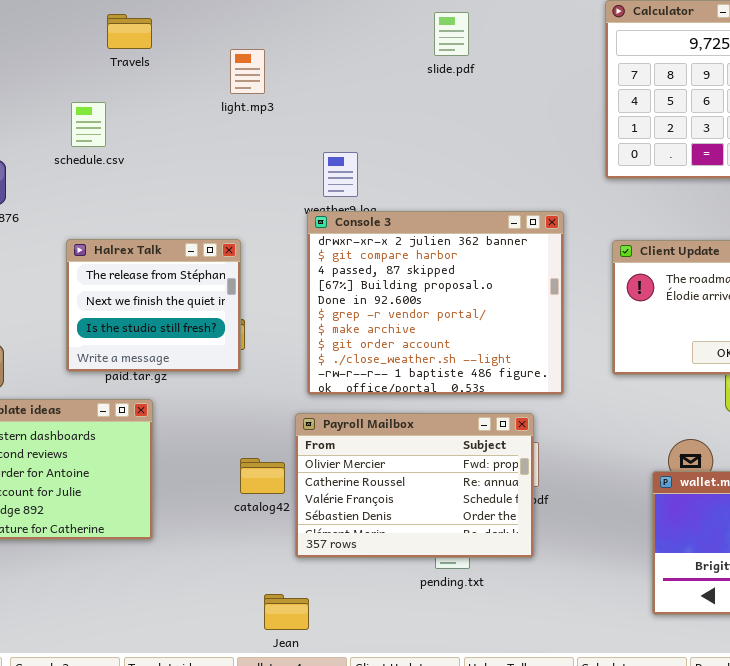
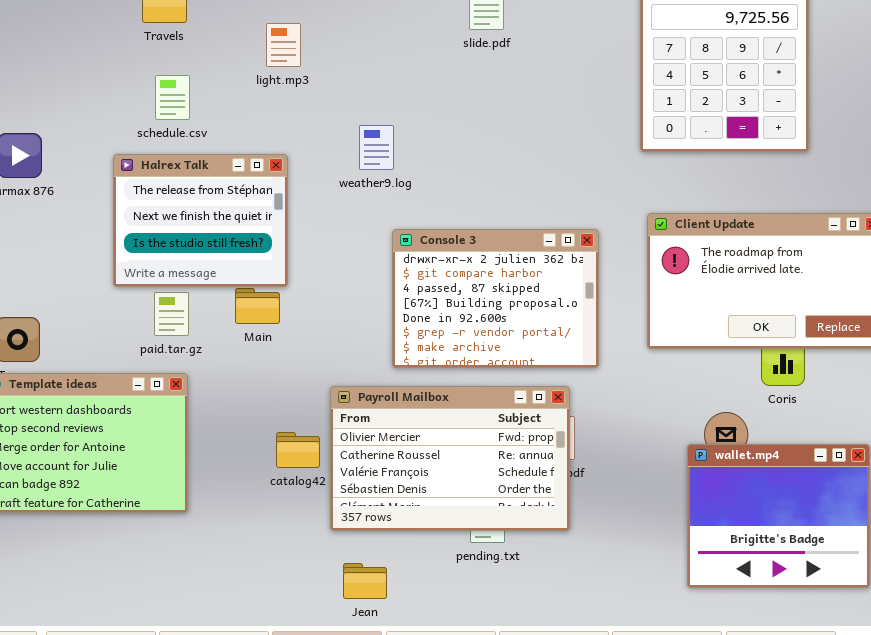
schedule.csv: [71,102,106,147] -> [155,75,190,120], moved
Console 3: [307,211,564,395] -> [392,229,599,368], resized
Halrex Talk: [66,239,241,372] -> [113,154,288,287], moved
Jean: [264,594,309,630] -> [343,563,387,599], moved

